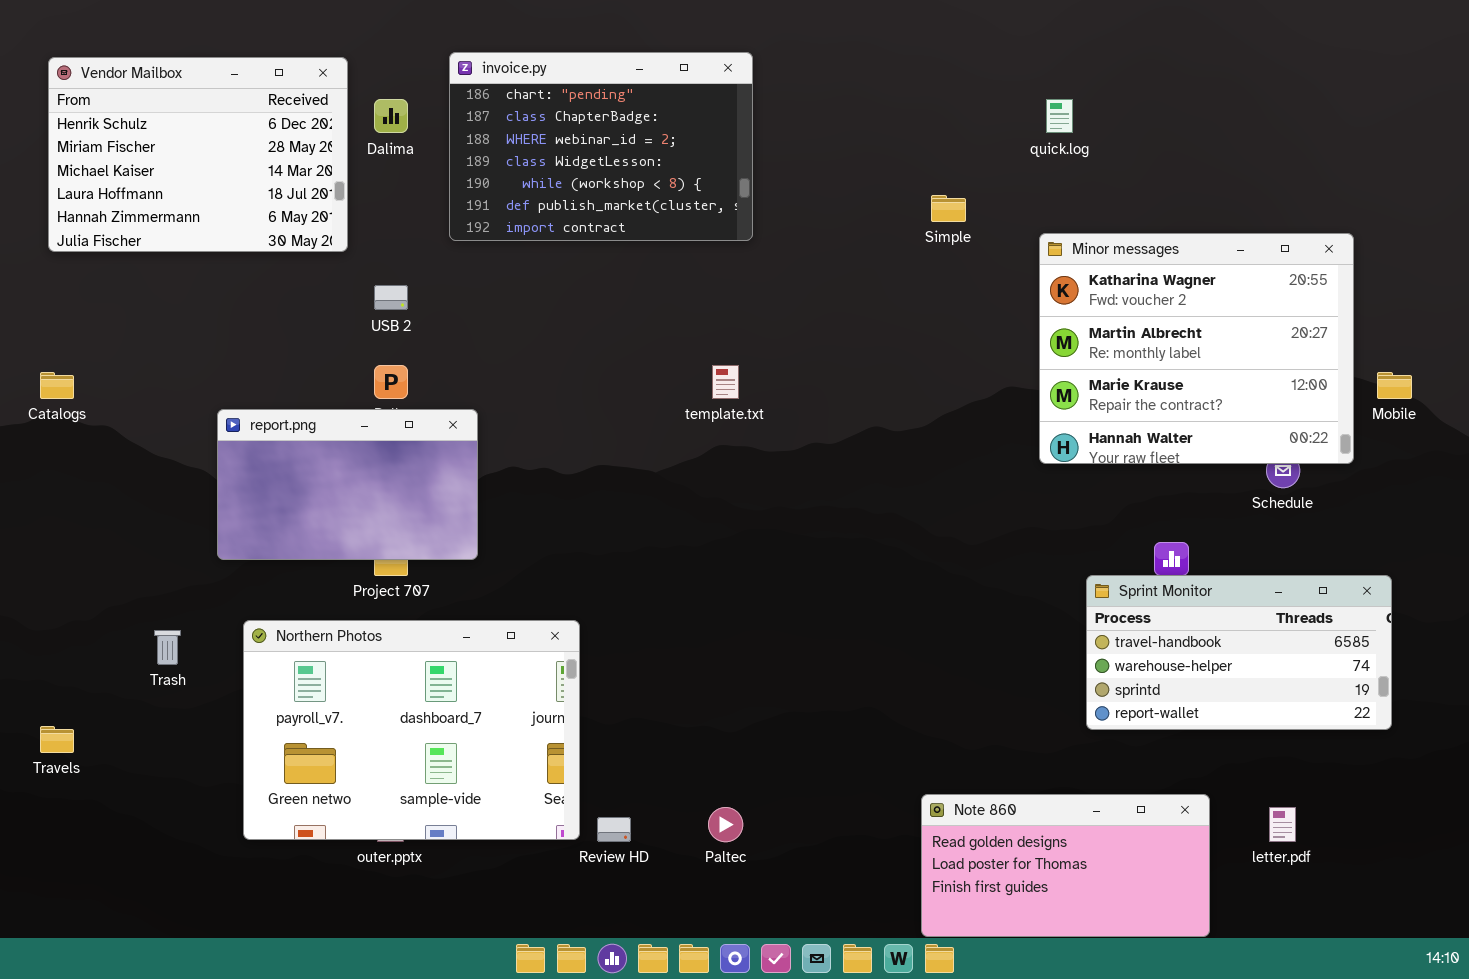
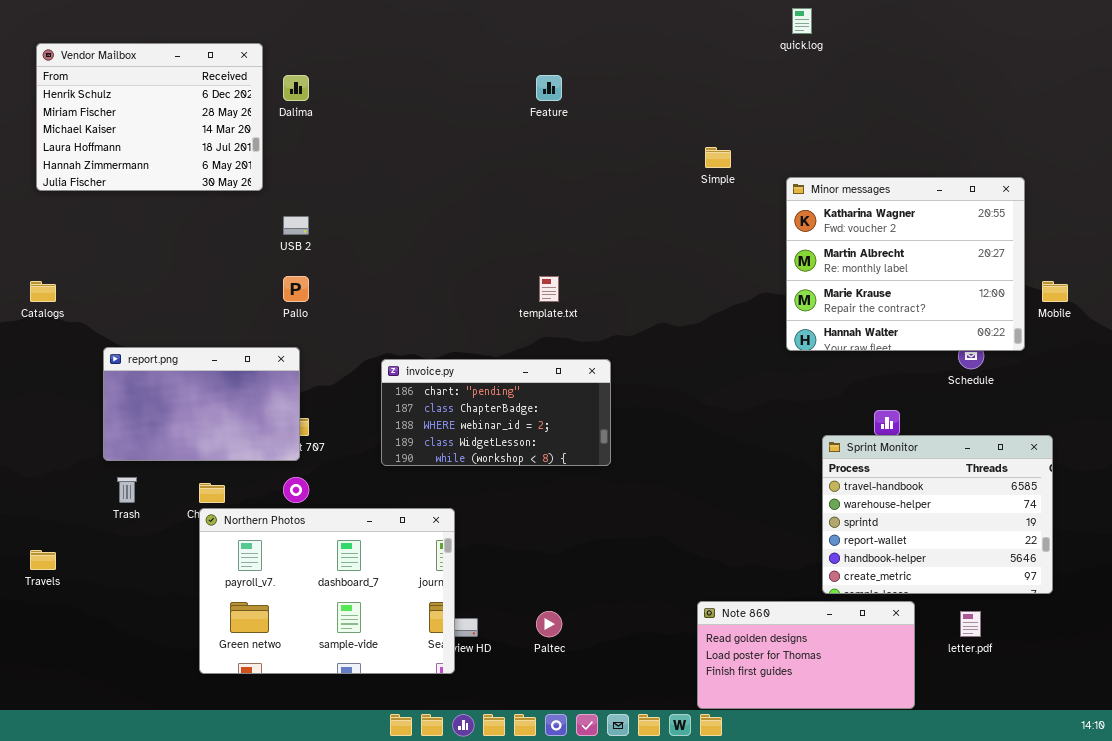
invoice.py: [449,52,753,241] -> [381,359,611,466], moved, resized
quick.log: [1046,99,1073,133] -> [792,8,812,34], moved
report.png: [217,409,478,560] -> [103,347,300,461], moved
Sprint Monitor: [1086,575,1392,730] -> [822,435,1053,594], resized
Northern Photos: [243,620,580,840] -> [199,508,455,674], moved

